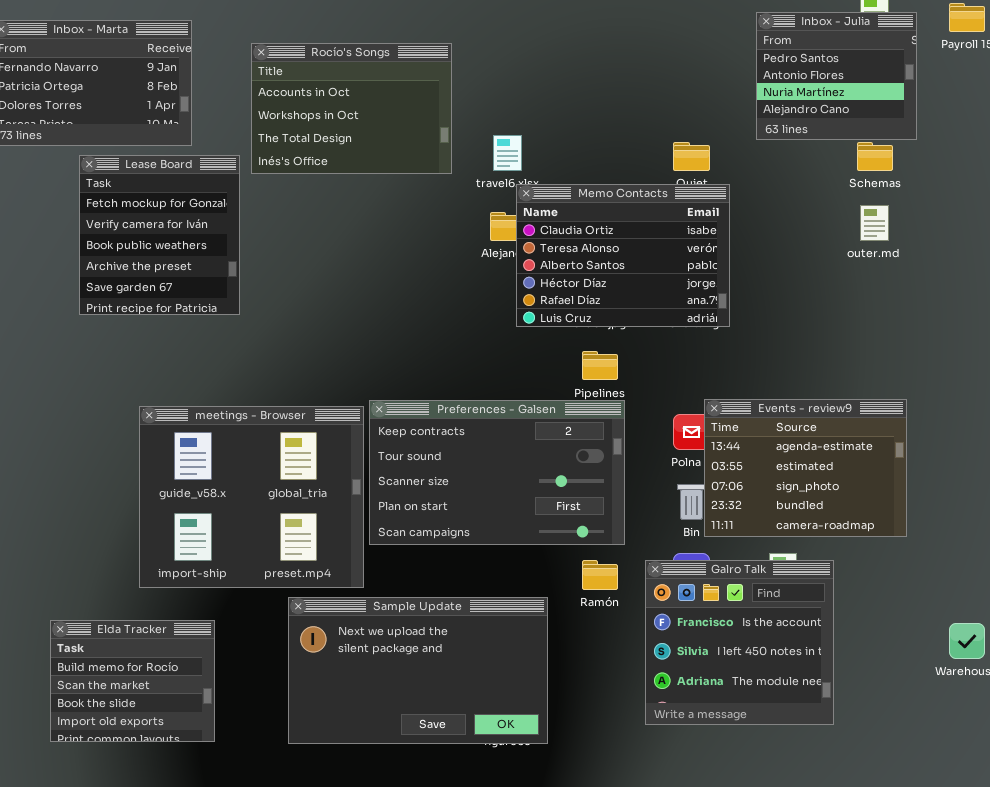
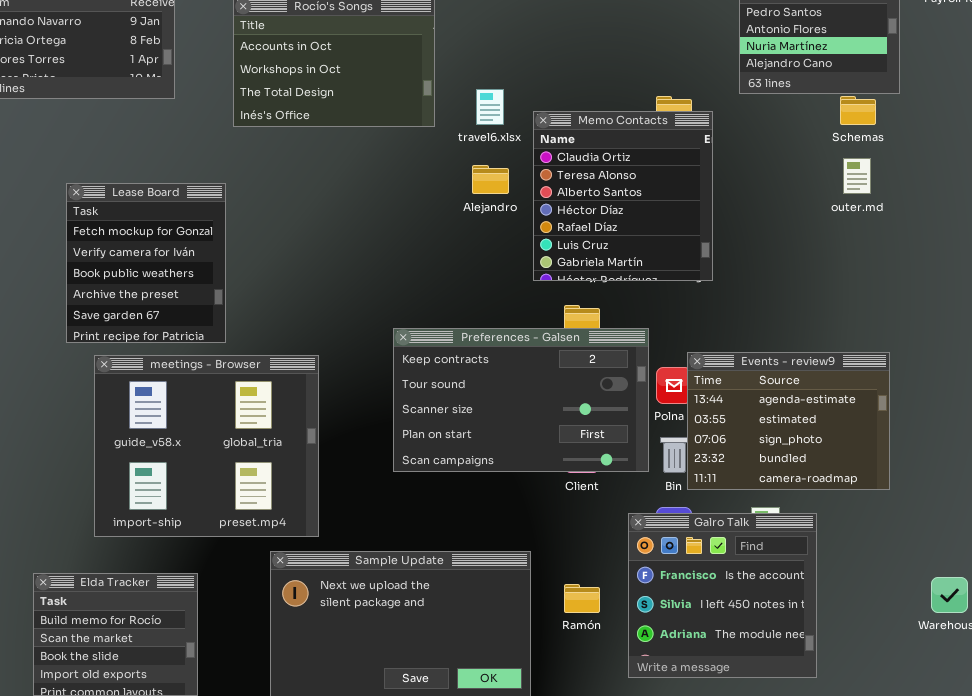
Lease Board: [79,155,240,315] -> [66,183,226,343], moved
Memo Contacts: [516,184,730,327] -> [533,111,713,281], resized
Preferences - Galsen: [369,400,625,545] -> [393,328,649,472], moved
meetings - Browser: [139,406,364,588] -> [94,355,319,537], moved
Ramón: [582,560,618,590] -> [564,584,600,613], moved

